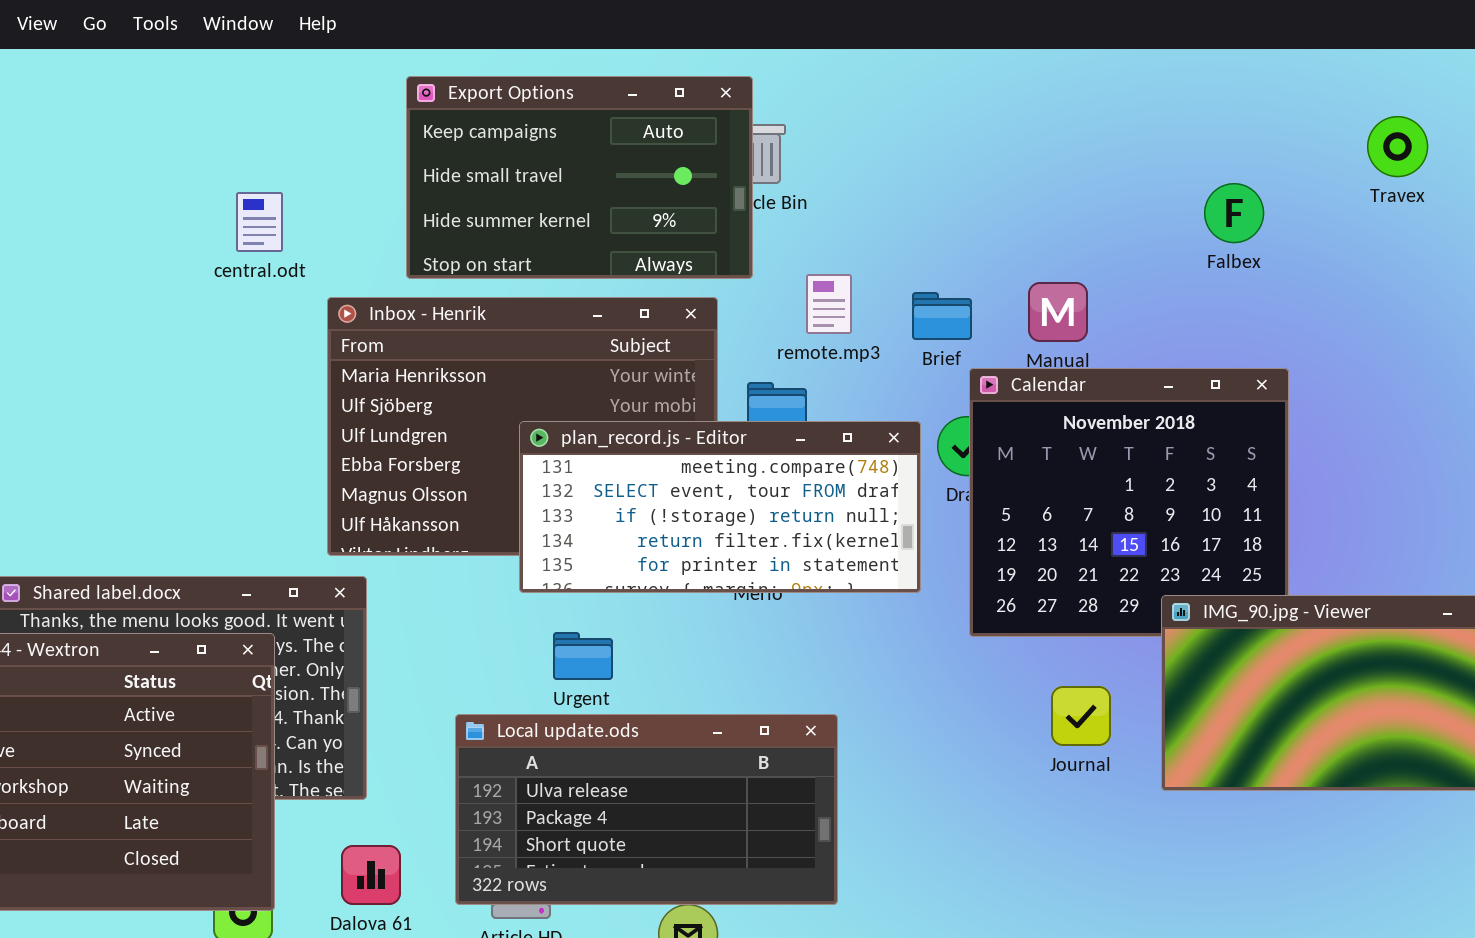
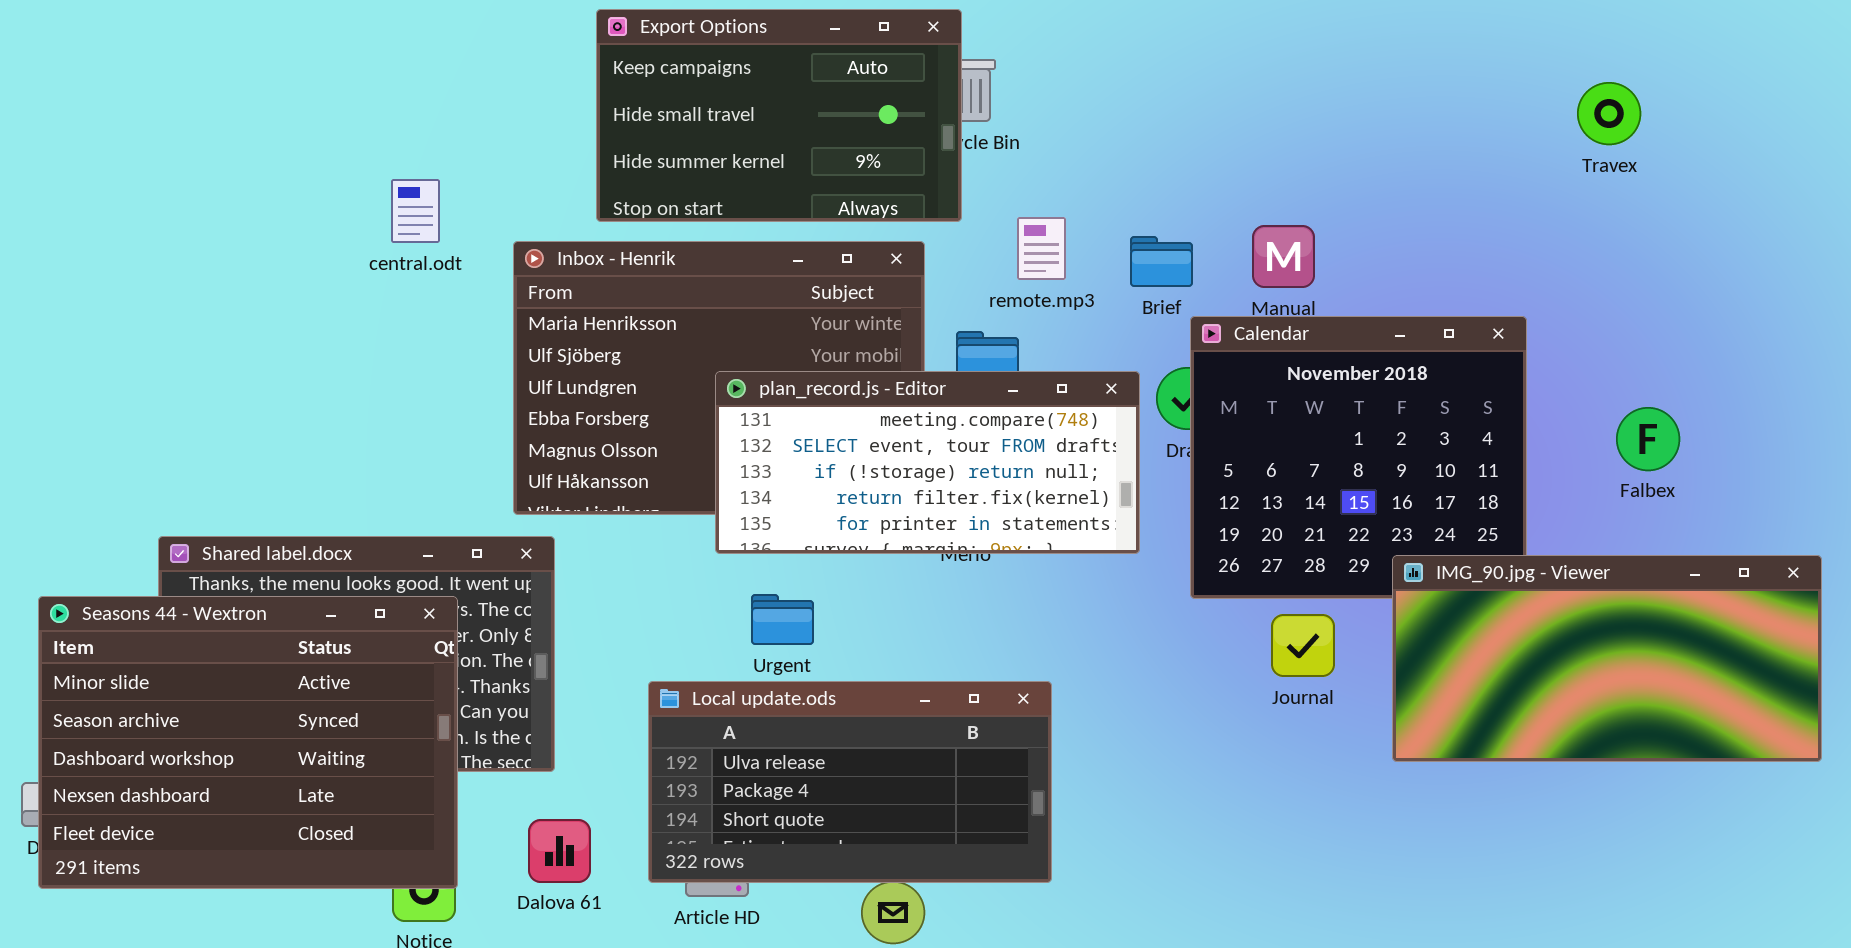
Travex: [1367,116,1428,177] -> [1577,82,1641,145], moved
Falbex: [1204,183,1264,243] -> [1616,407,1680,471], moved
central.odt: [236,192,283,252] -> [391,179,440,243], moved
Journal: [1051,686,1111,746] -> [1271,614,1335,677], moved

